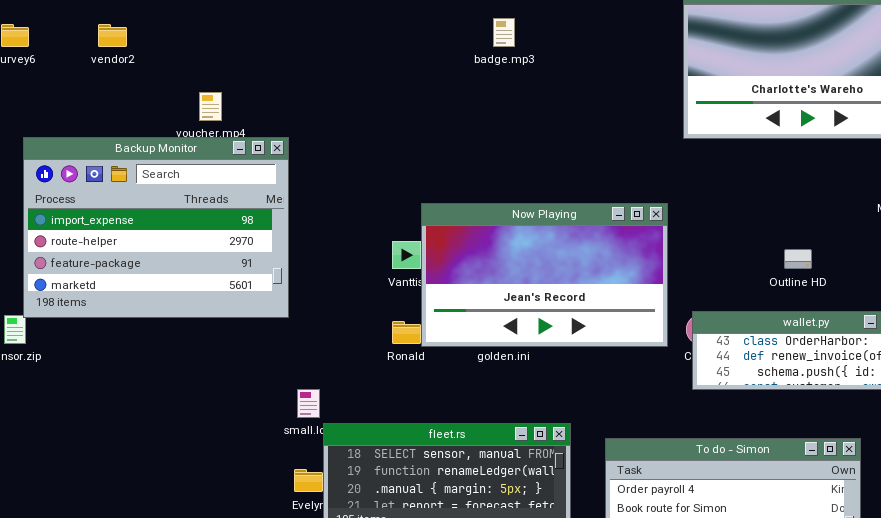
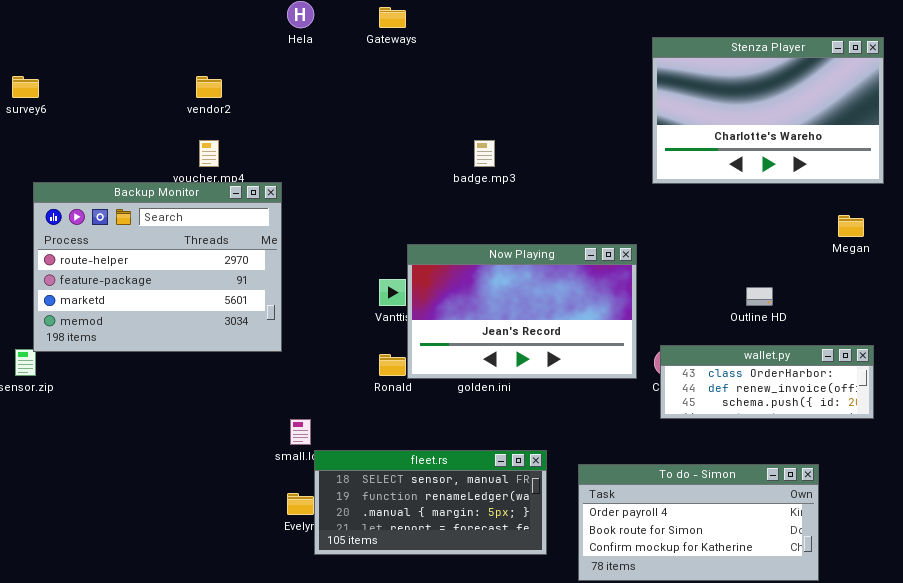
badge.mp3: [493,18,515,47] -> [474,140,495,167], moved
vendor2: [98,24,127,47] -> [196,76,222,98], moved
Backup Monitor: [23,137,289,318] -> [33,182,282,352], scrolled down 1 row

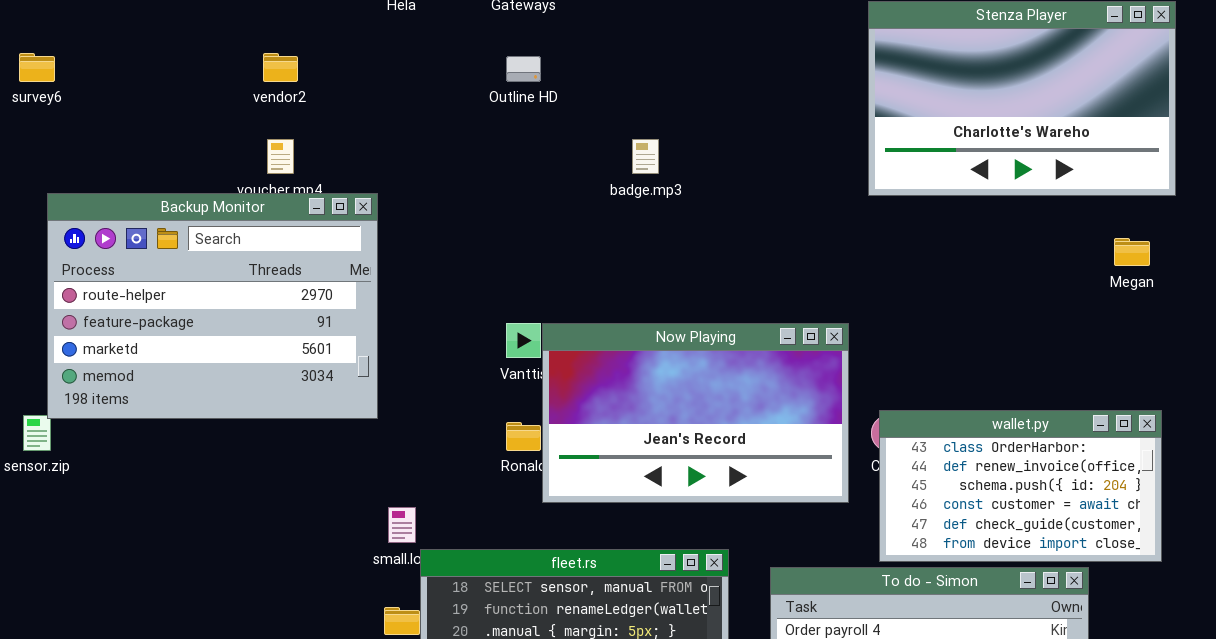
Now Playing: [407,244,637,379] -> [542,323,849,503], moved
Outline HD: [746,287,773,306] -> [506,56,541,82], moved
wallet.py: [660,345,874,419] -> [879,410,1162,562], resized

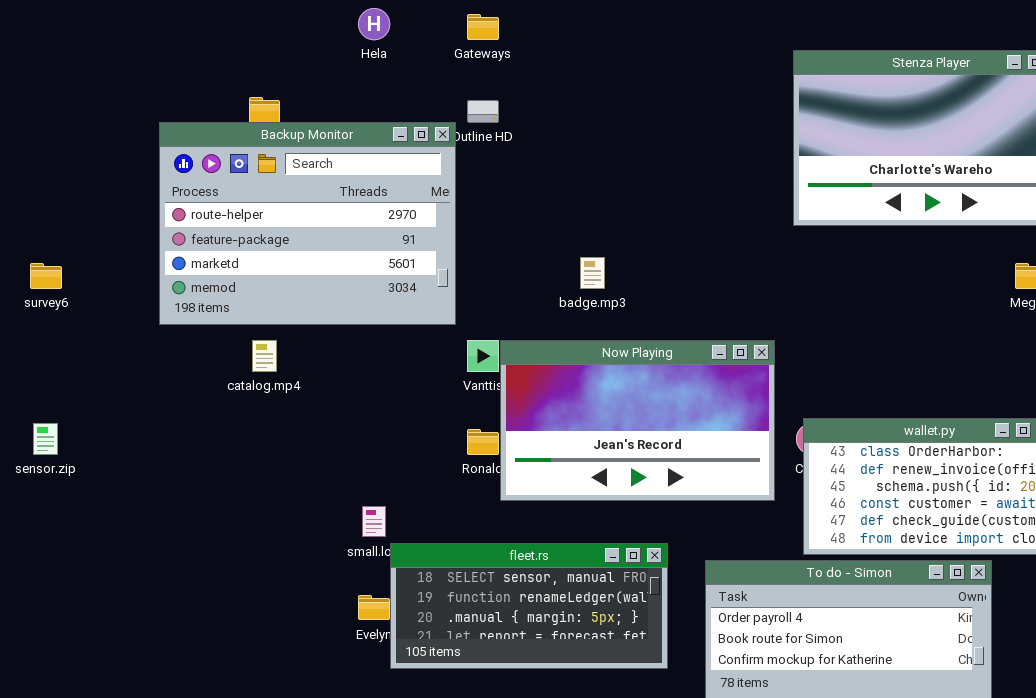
survey6: [19,53,55,82] -> [30,263,62,289], moved
badge.mp3: [632,139,659,174] -> [580,257,605,289], moved
Backup Monitor: [47,193,378,419] -> [159,122,456,325], moved

